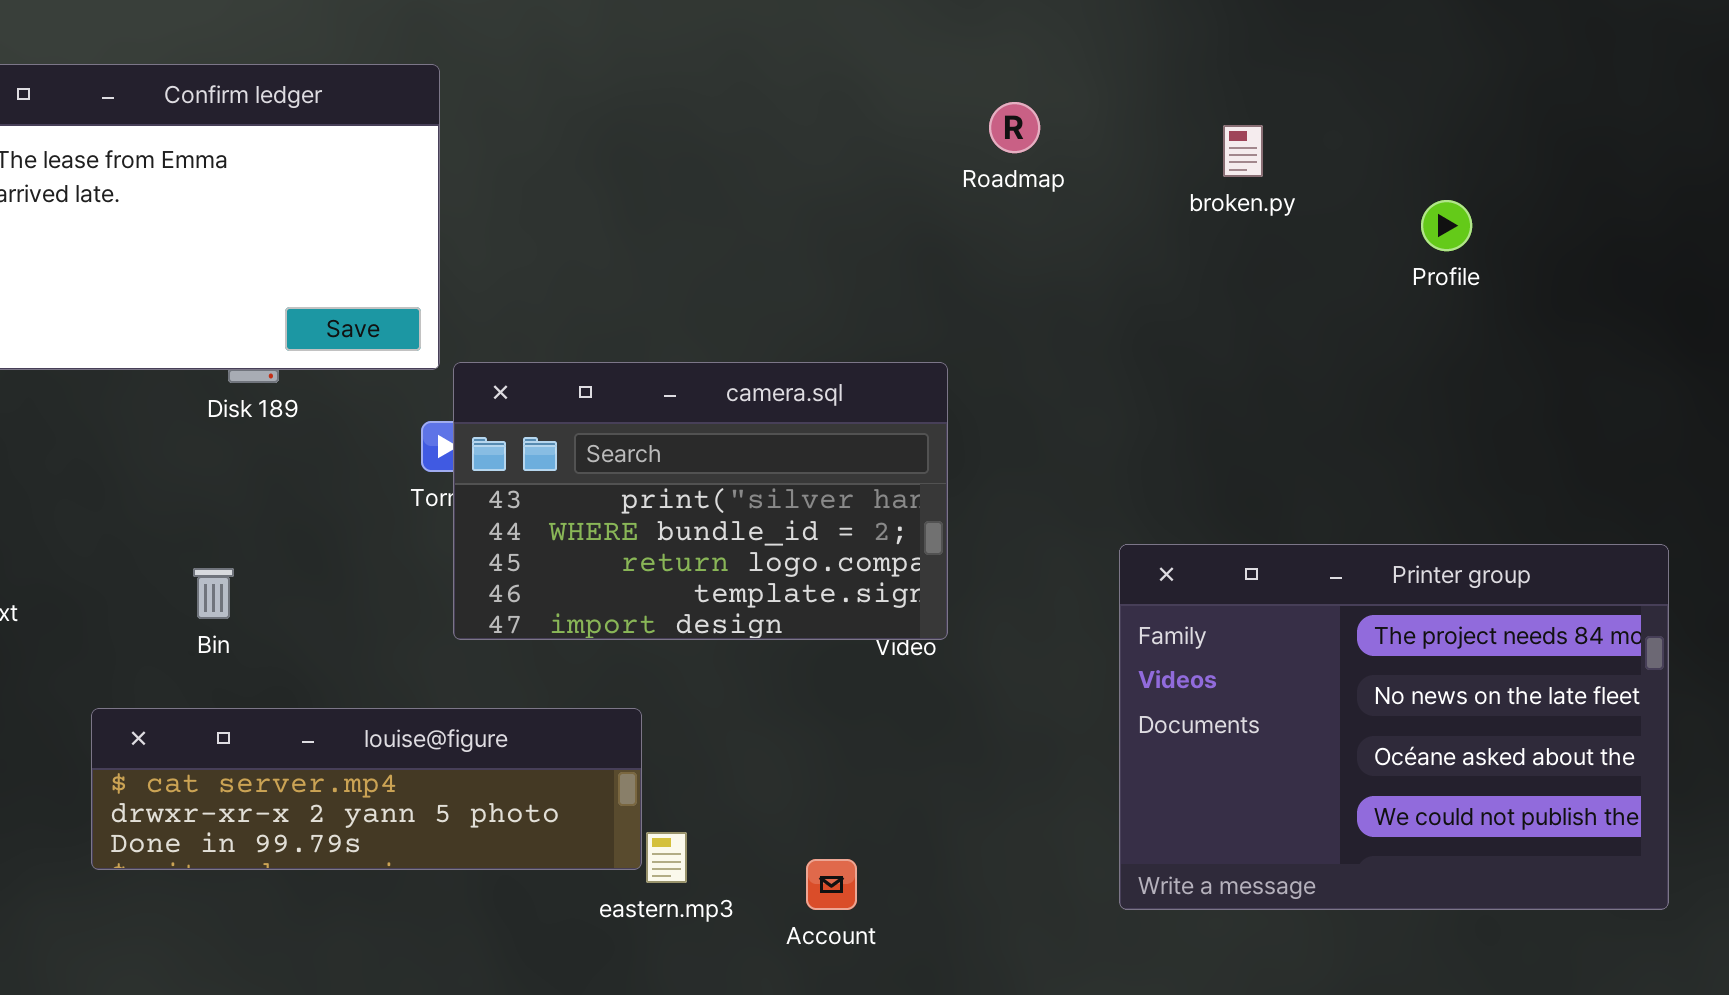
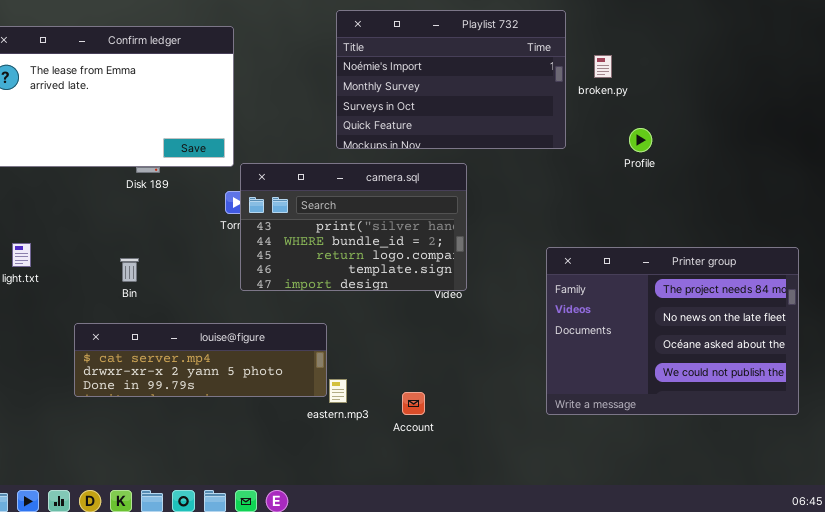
Playlist 732: none -> [336,10,566,149], opened
Profile: [1421,200,1472,251] -> [629,128,652,152], moved

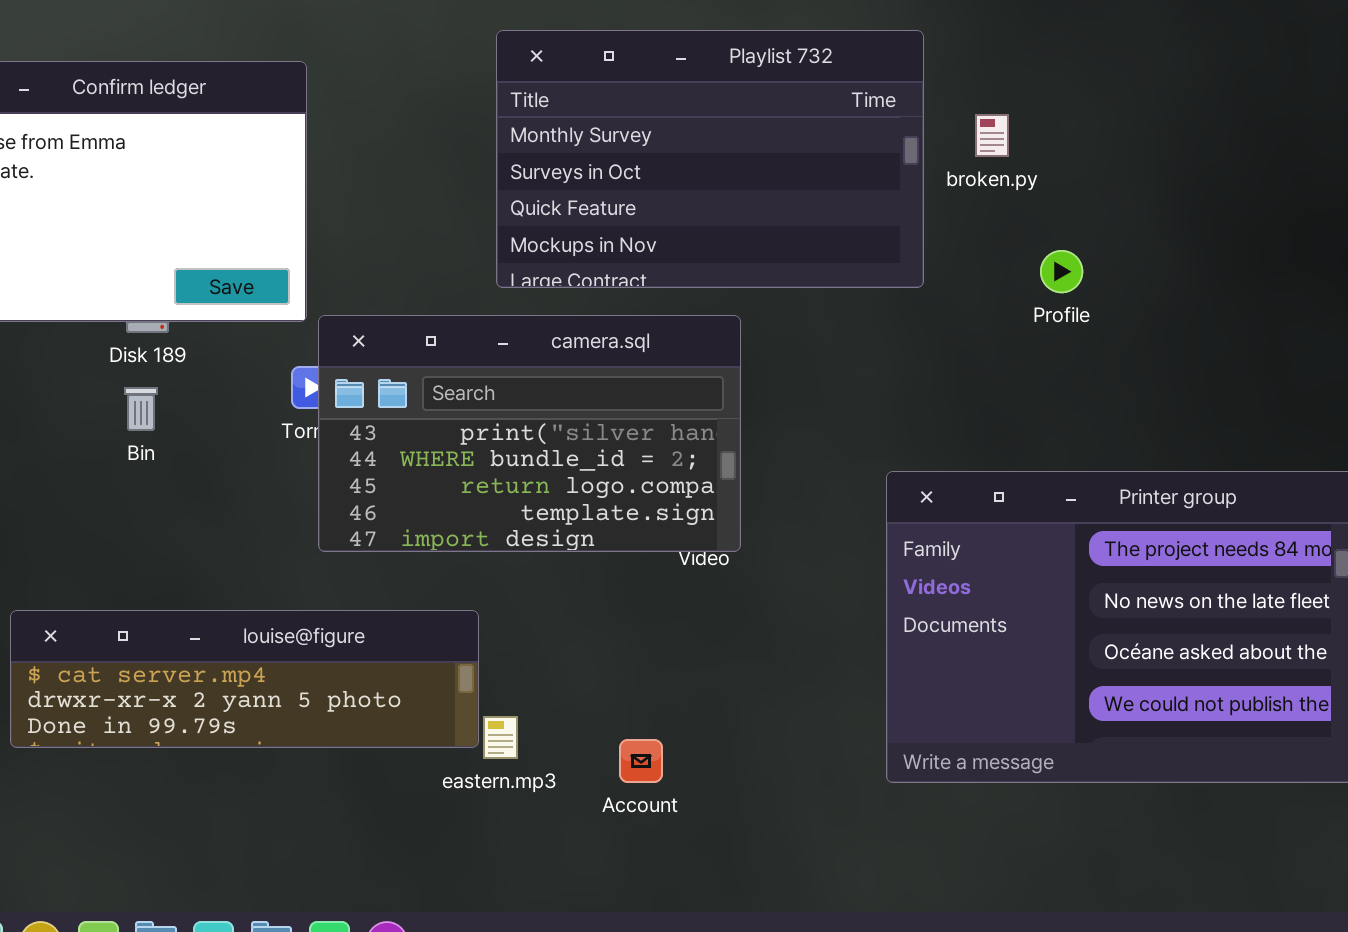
Playlist 732: [336,10,566,149] -> [496,30,924,288], scrolled down 1 row
Bin: [120,258,139,282] -> [124,387,158,431], moved

